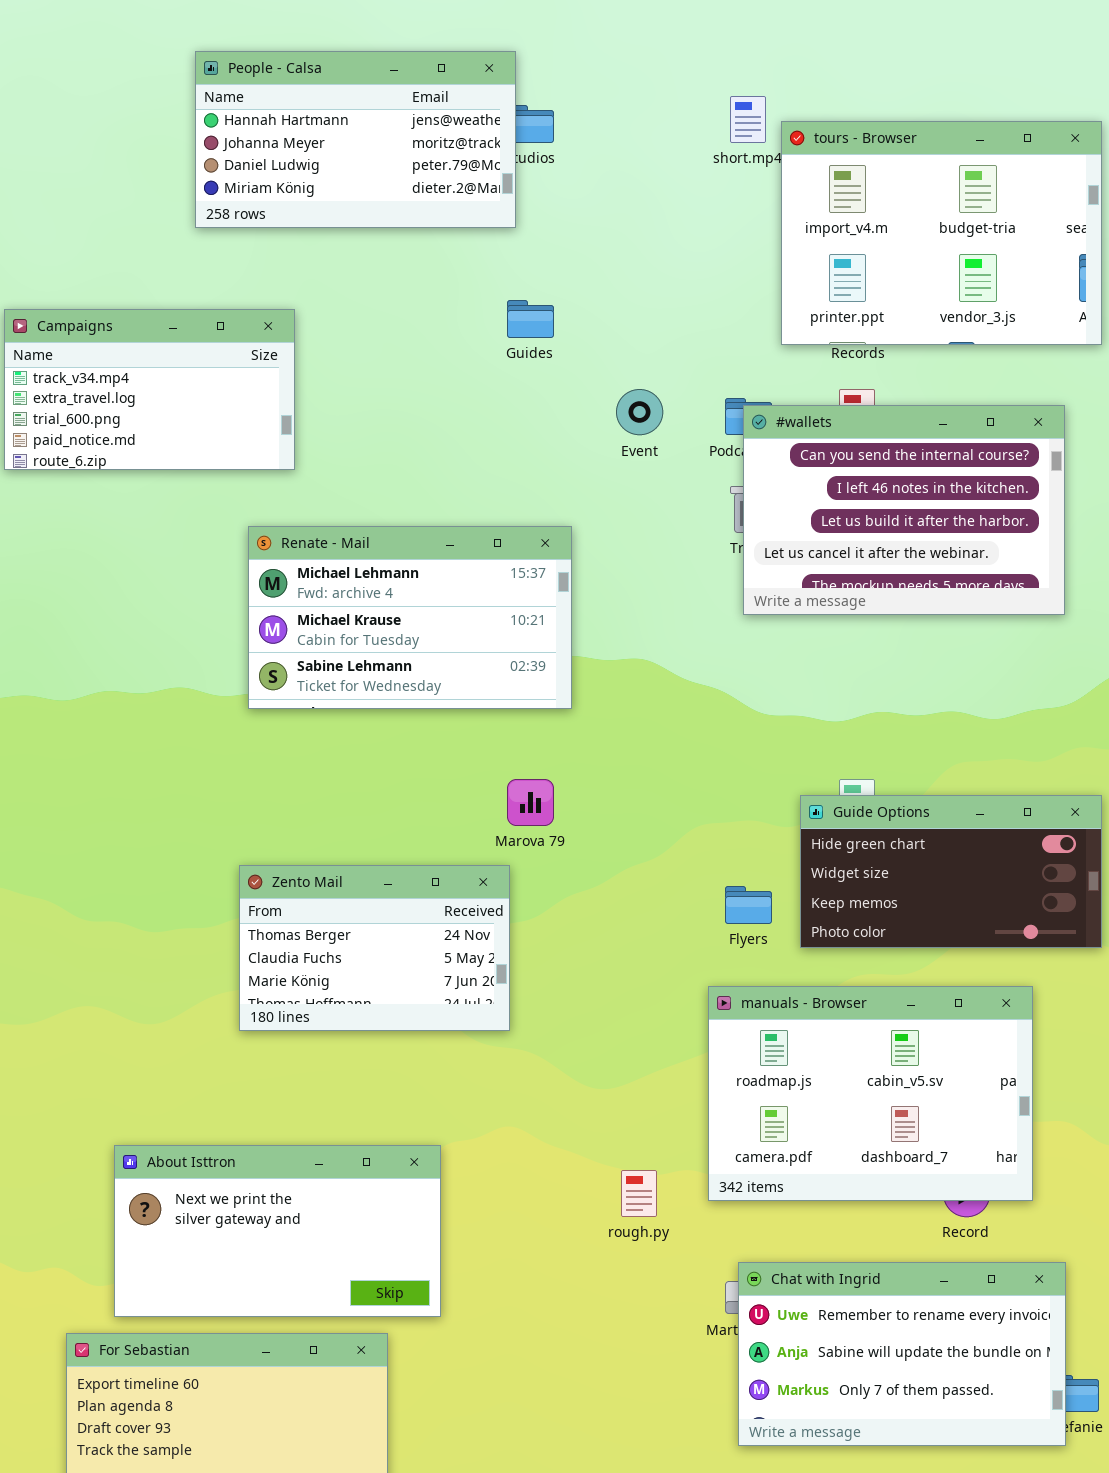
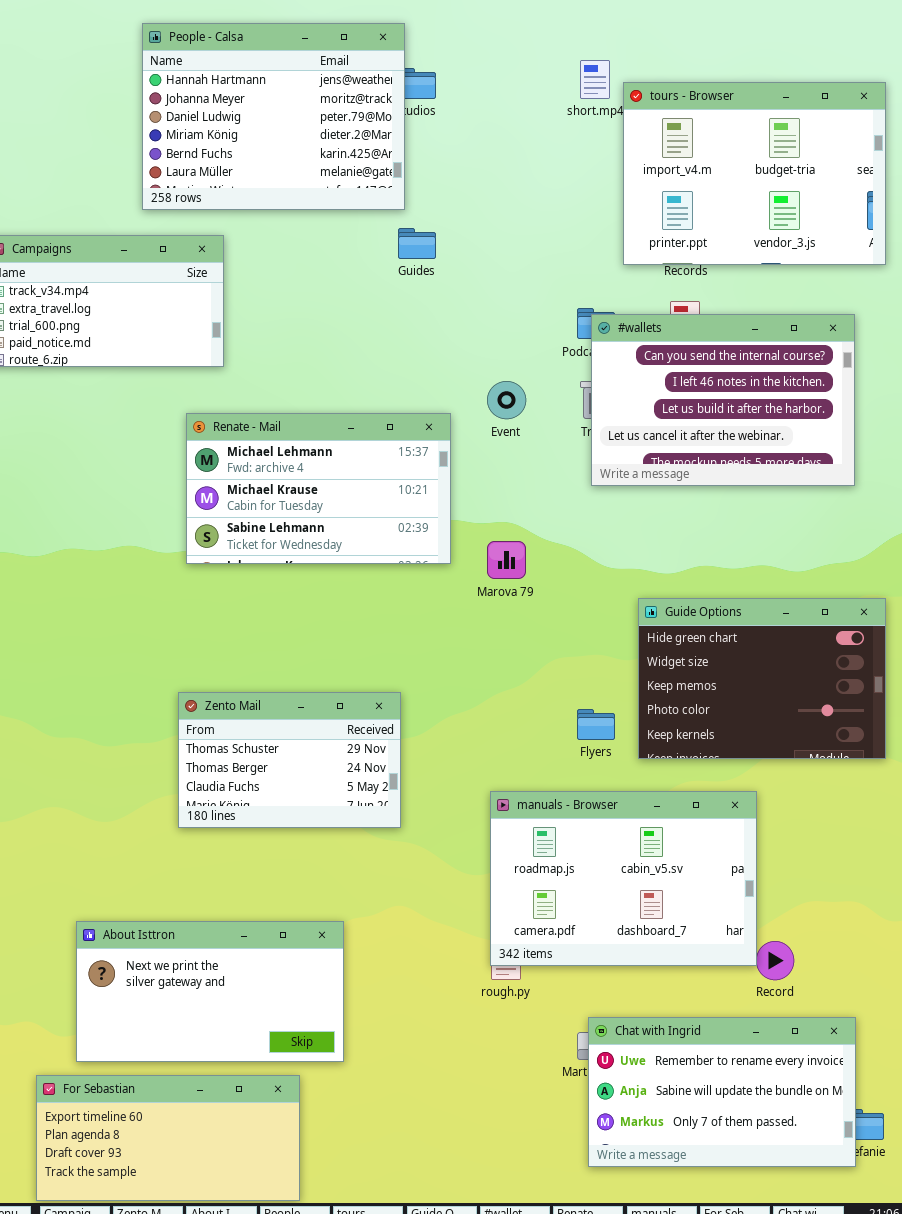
People - Calsa: [195,51,516,228] -> [142,23,405,210], resized
Event: [616,389,663,435] -> [487,381,526,419], moved
Marova 79: [507,779,554,826] -> [487,541,526,579], moved
Guide Options: [800,795,1102,948] -> [638,598,886,759], resized
Zento Mail: [239,865,510,1031] -> [178,692,401,828], scrolled up 1 row
manuals - Browser: [708,986,1033,1201] -> [490,791,757,966], moved

